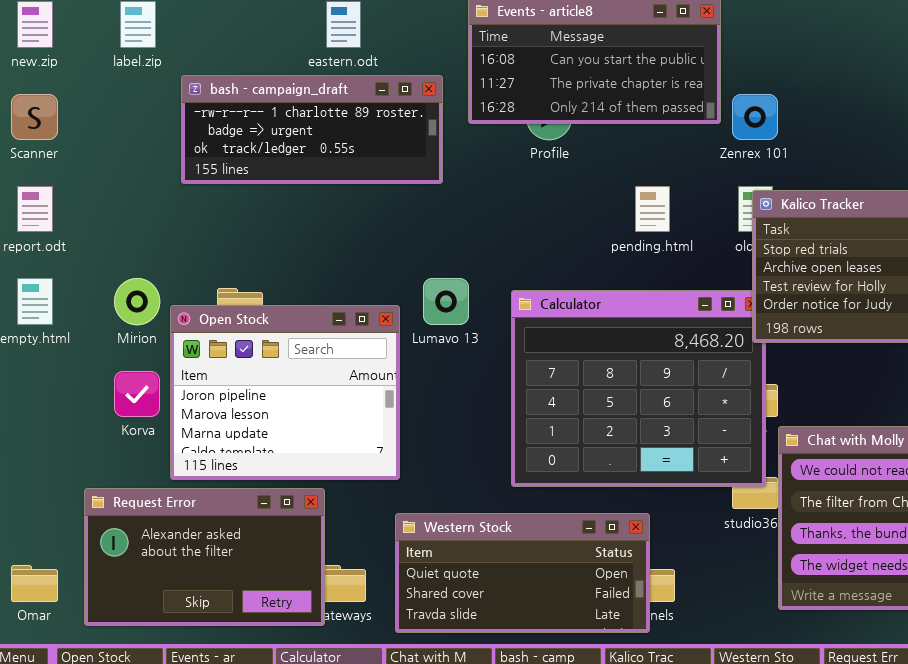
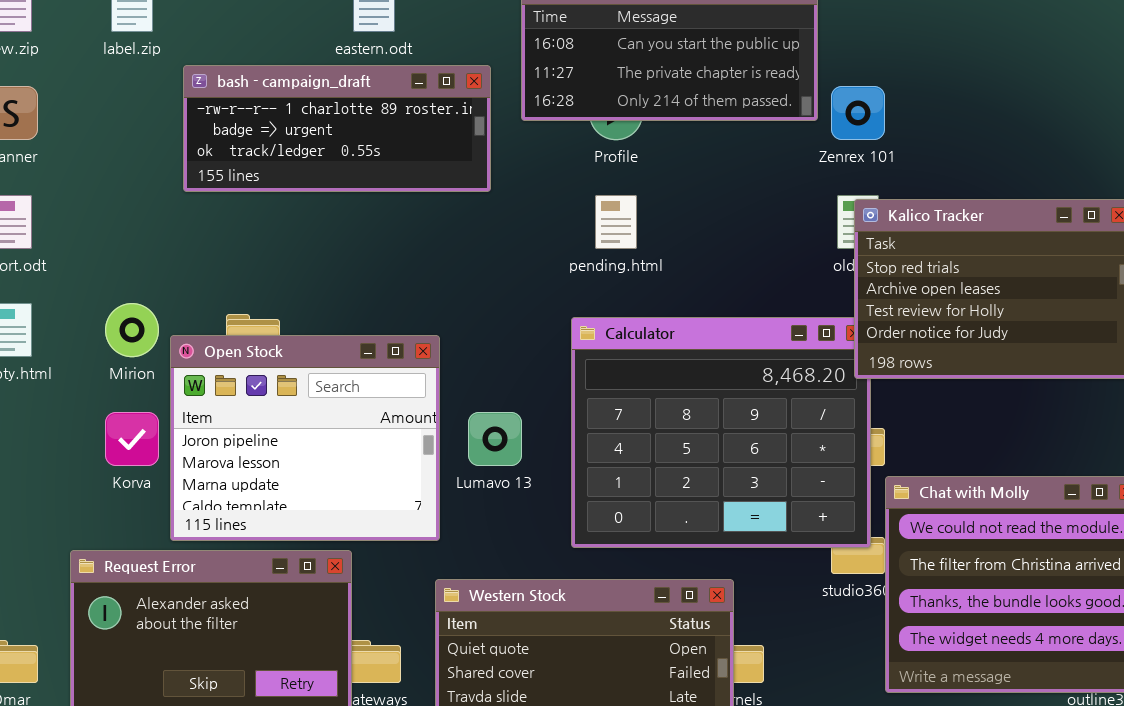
pending.html: [635,186,670,232] -> [595,195,637,249], moved
Lumavo 13: [423,278,469,325] -> [468,412,522,466], moved

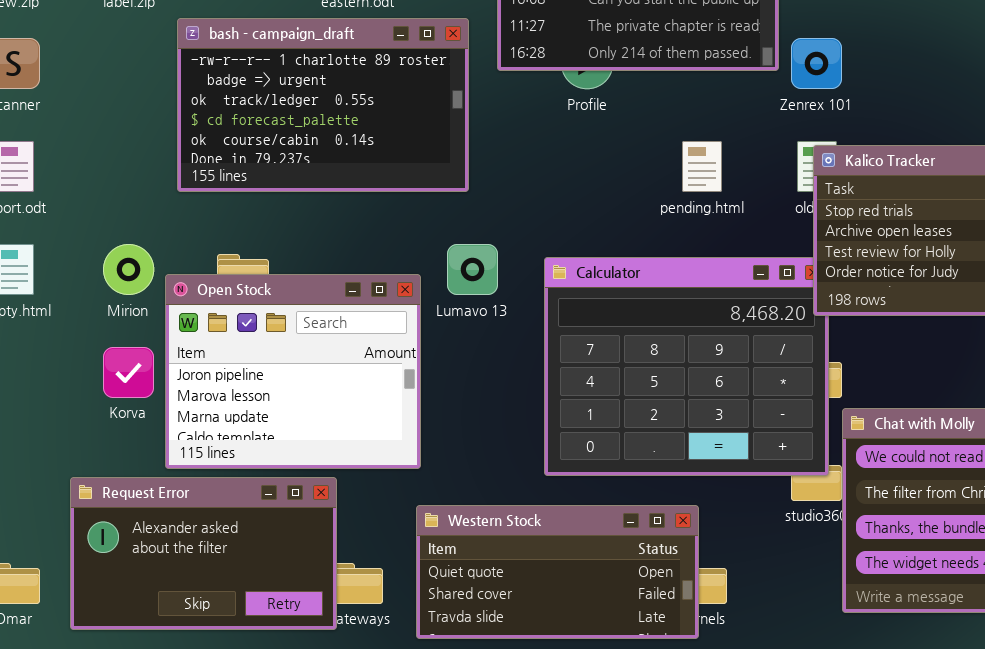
bash - campaign_draft: [183,65,491,192] -> [177,18,469,192], resized
pending.html: [595,195,637,249] -> [682,141,722,192], moved
Lumavo 13: [468,412,522,466] -> [447,244,498,295], moved

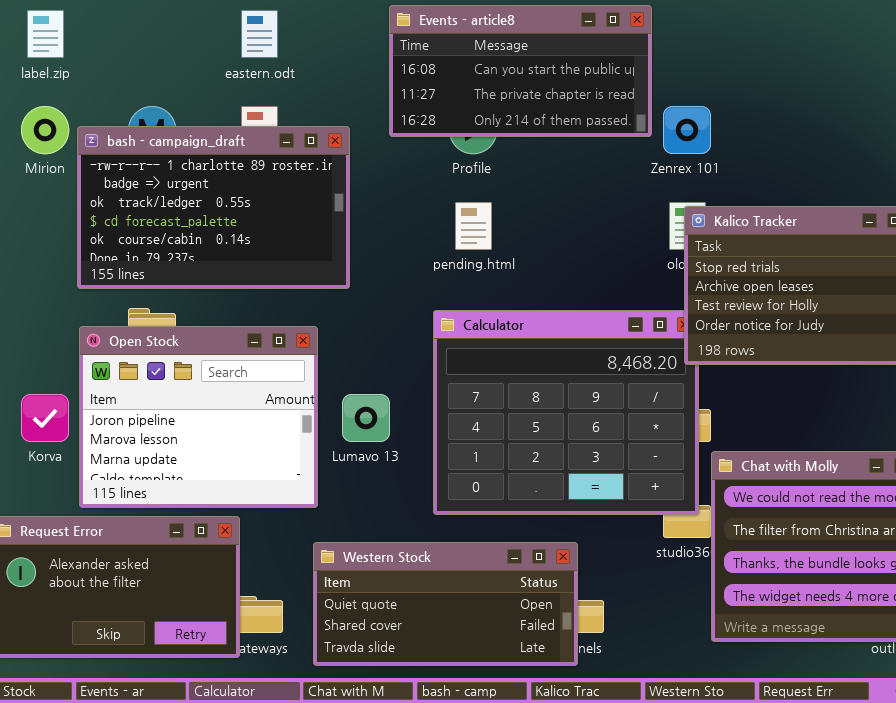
bash - campaign_draft: [177,18,469,192] -> [77,126,350,289], moved
pending.html: [682,141,722,192] -> [455,202,492,250], moved
Mirion: [103,244,154,295] -> [21,106,69,154], moved
Lumavo 13: [447,244,498,295] -> [342,394,390,442], moved

